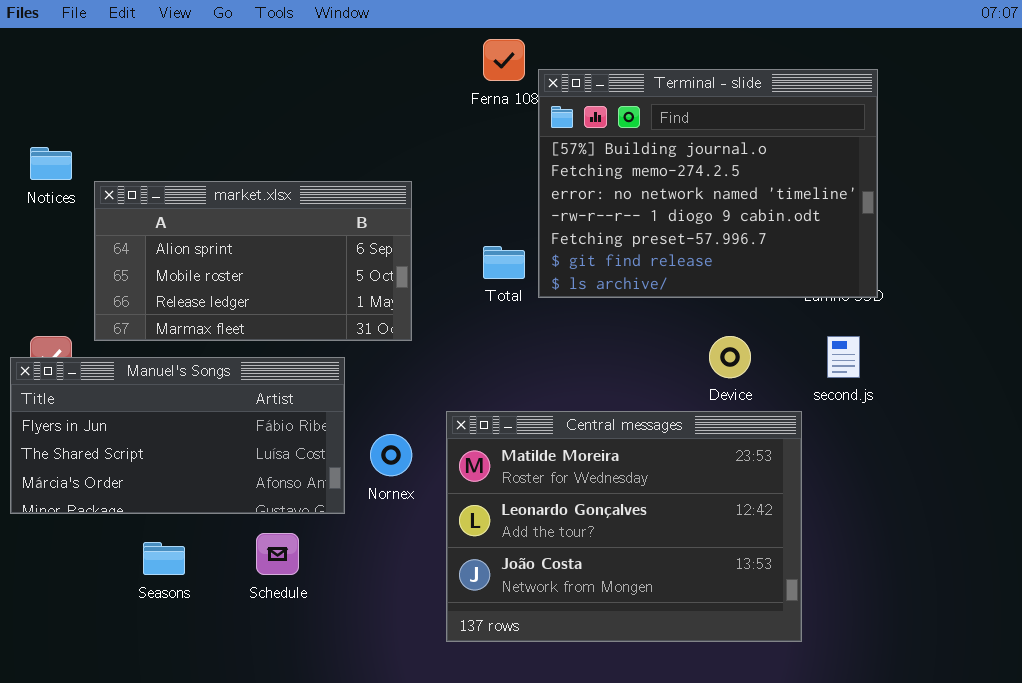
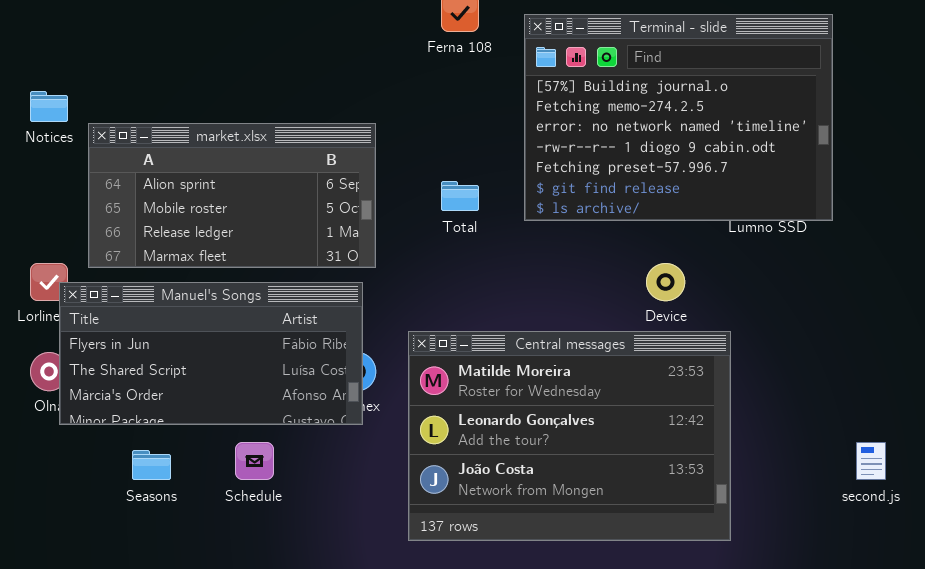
Terminal - slide: [538,69,878,298] -> [524,14,833,221], moved
second.js: [827,336,860,378] -> [856,442,886,480], moved
Manuel's Songs: [10,357,345,514] -> [59,282,363,425], moved

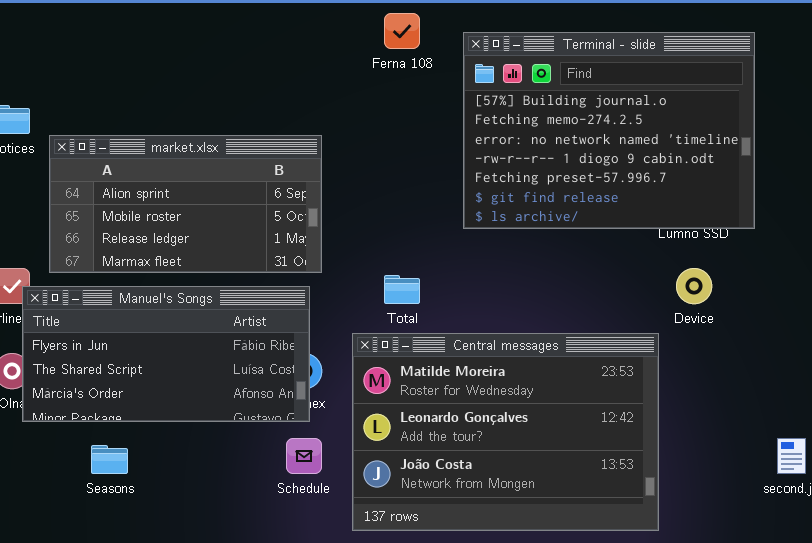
Total: [441,181,479,211] -> [384,275,420,304], moved
Device: [646,263,685,301] -> [676,268,712,304], moved
Schedule: [235,442,274,480] -> [286,438,322,474], moved

